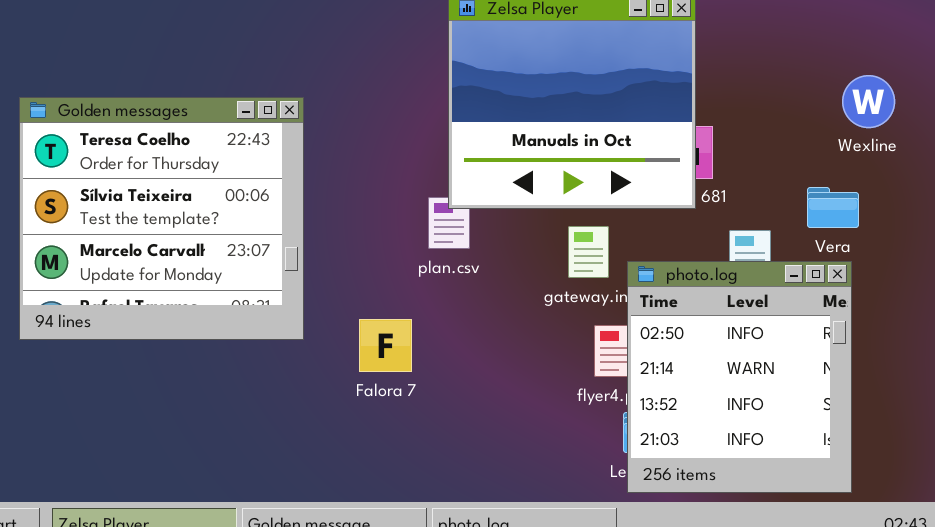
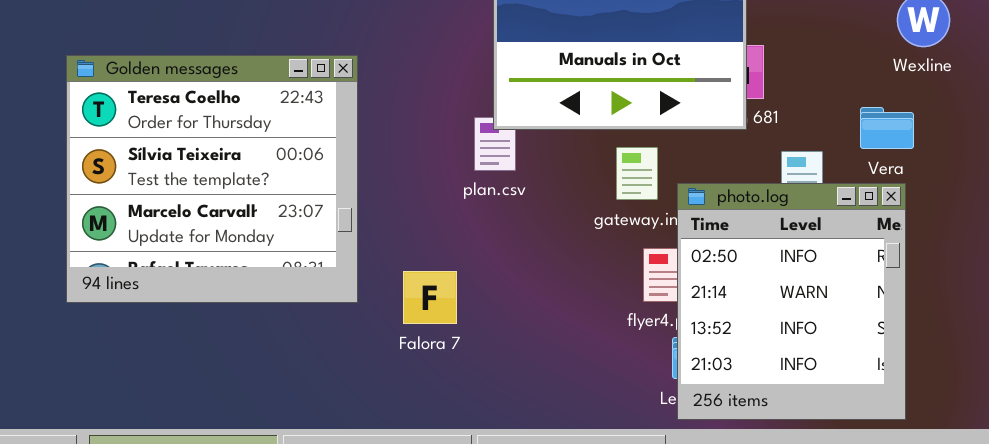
Golden messages: [19,97,304,340] -> [66,55,358,303], moved
Falora 7: [359,319,412,372] -> [403,271,457,324], moved

